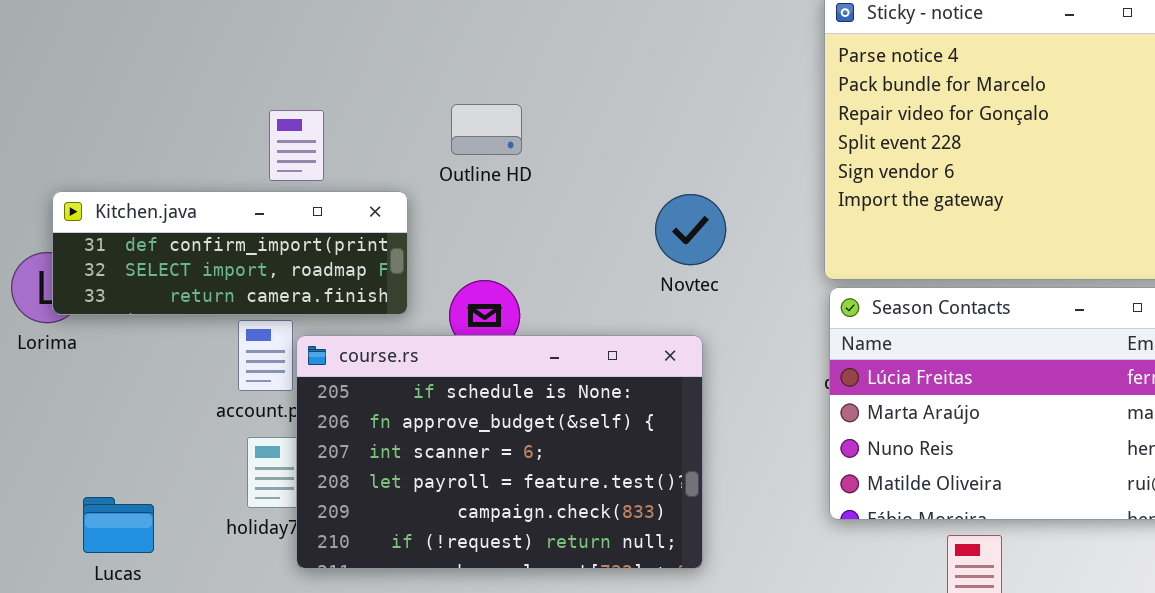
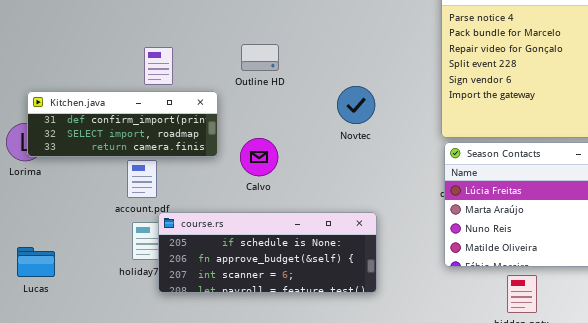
Novtec: [655,194,726,265] -> [337,86,375,124], moved
course.rs: [296,335,703,569] -> [158,212,377,293], resized
Lucas: [83,497,154,553] -> [17,247,55,277], moved

